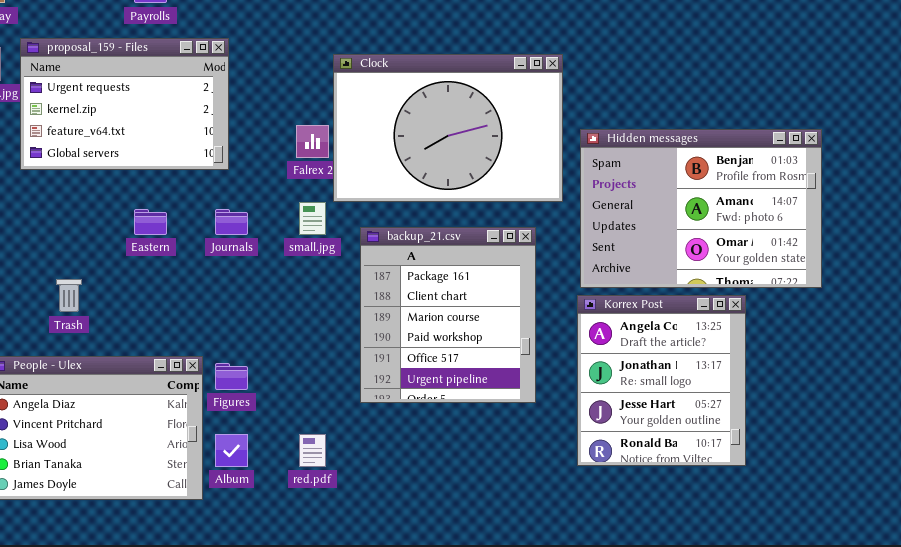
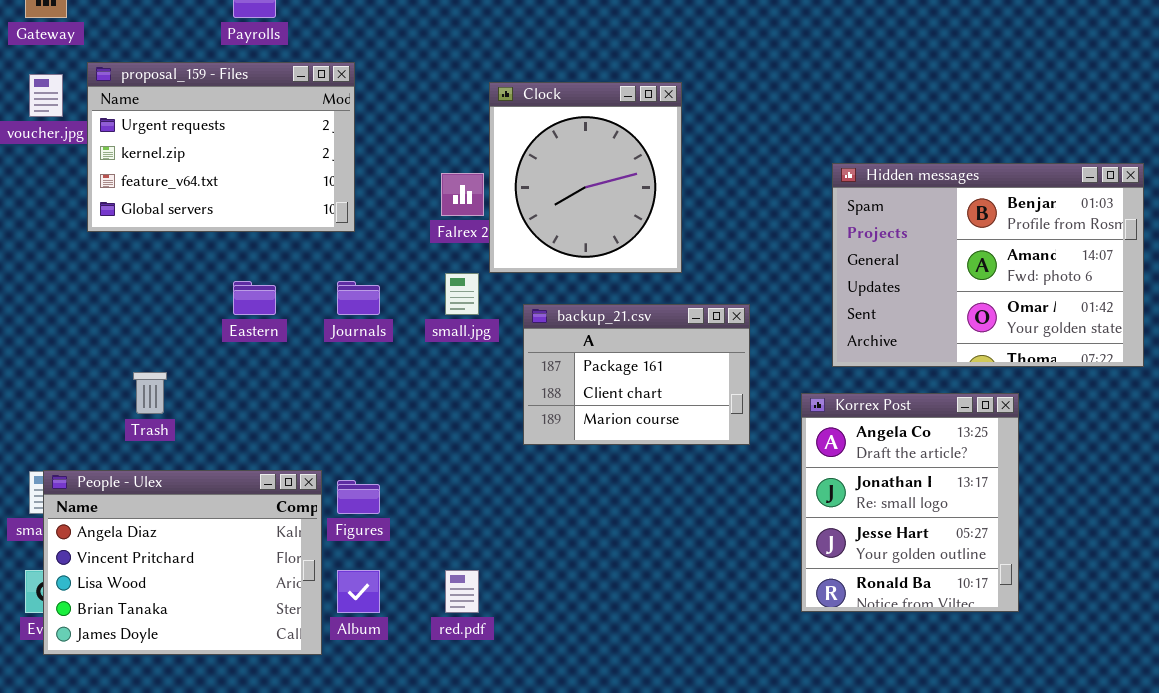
Clock: [333,54,563,202] -> [489,82,682,273], resized
Hidden messages: [580,129,822,288] -> [832,163,1144,367], moved
backup_21.csv: [360,227,536,403] -> [523,304,750,445], resized

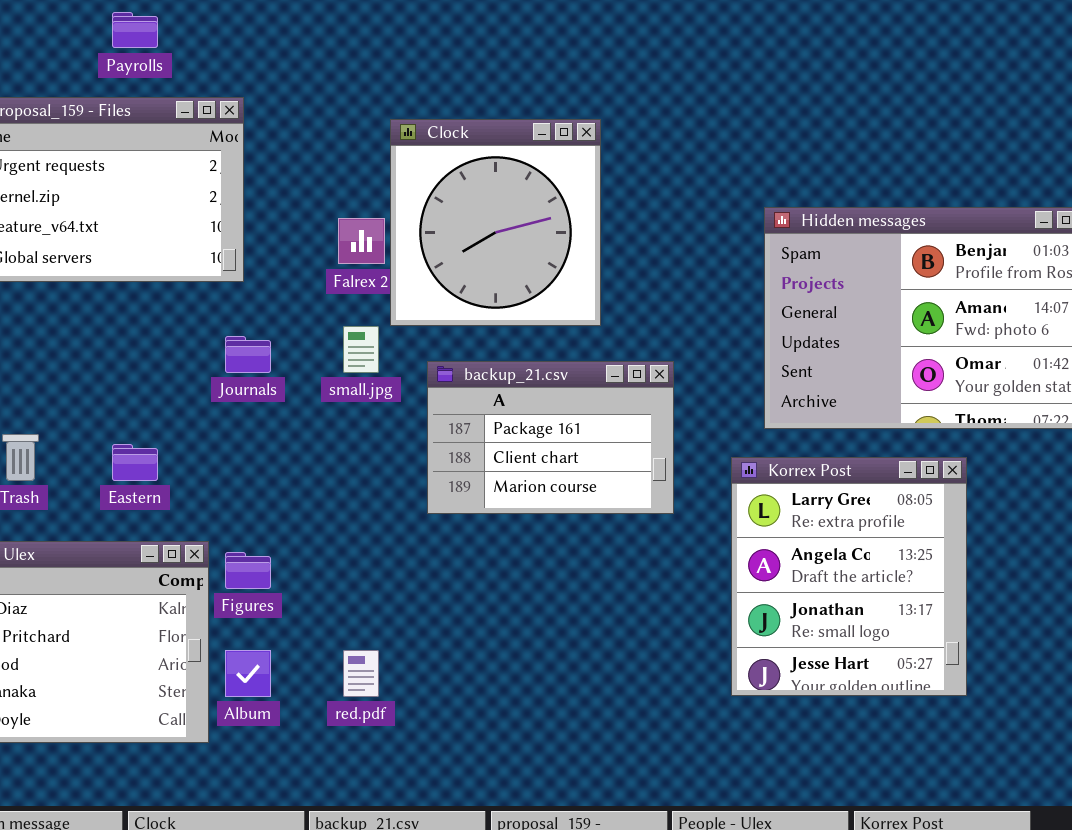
Eastern: [233,281,276,315] -> [112,444,158,481], moved
Korrex Post: [801,393,1019,612] -> [731,457,967,696], scrolled up 1 row

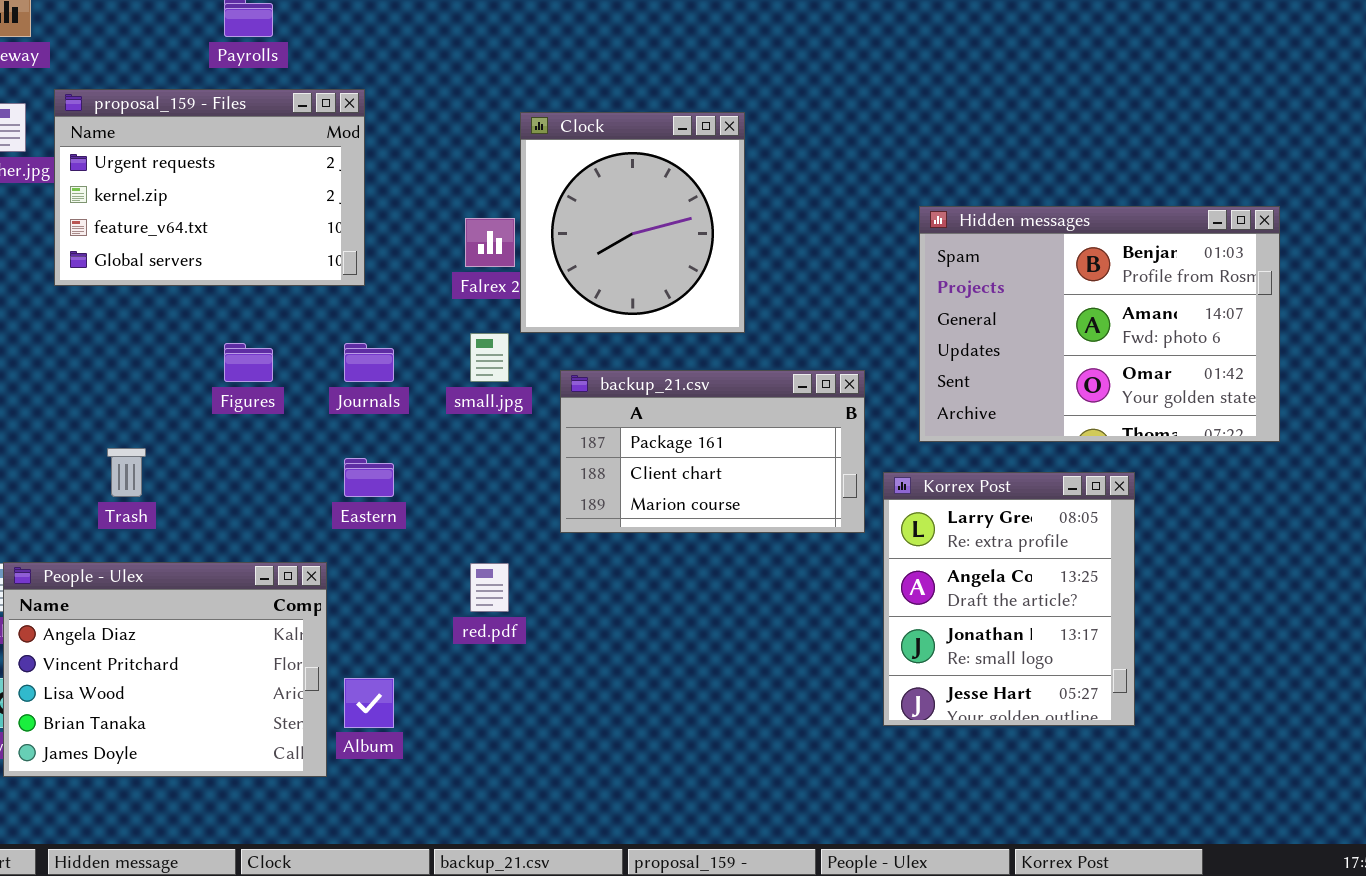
backup_21.csv: [427,361,674,514] -> [560,370,865,533], resized
Eastern: [112,444,158,481] -> [344,458,394,497], moved
Figures: [225,552,271,589] -> [224,343,273,382], moved
red.pdf: [343,650,379,697] -> [470,563,509,612], moved

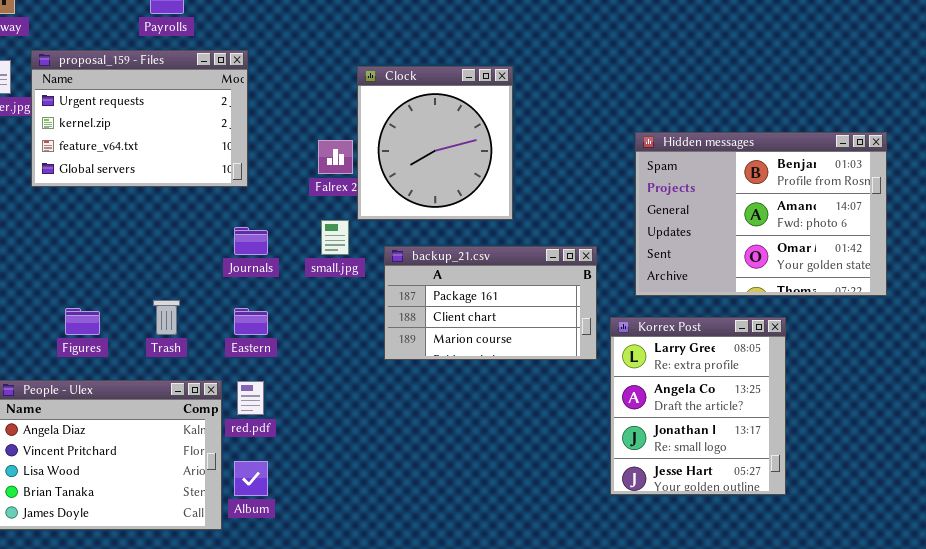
Figures: [224,343,273,382] -> [65,308,100,335], moved
Trash: [107,448,146,497] -> [153,300,180,335], moved
red.pdf: [470,563,509,612] -> [237,381,264,415], moved

